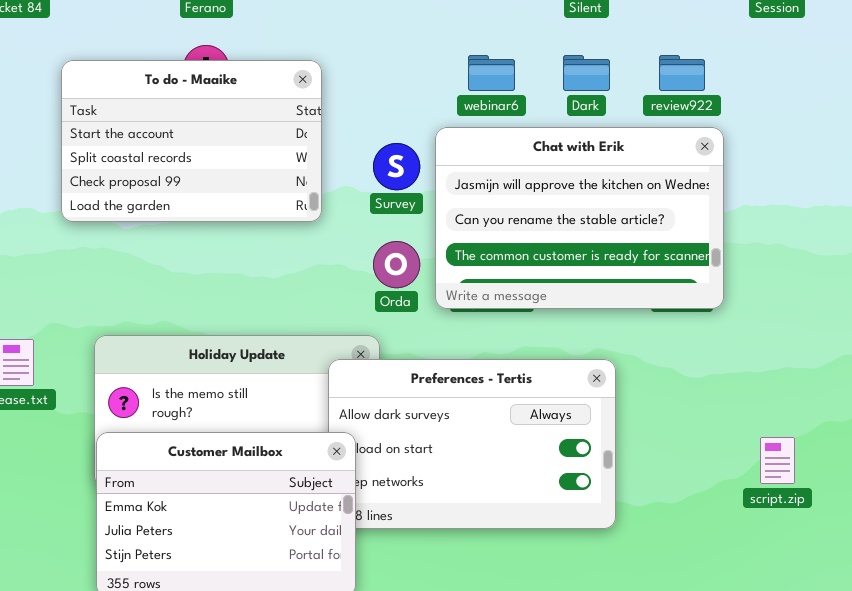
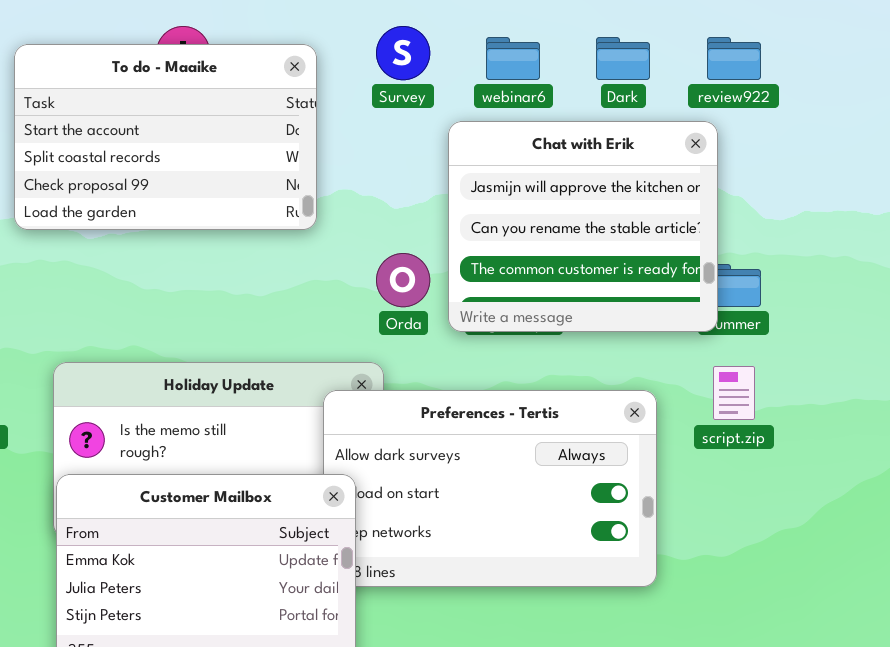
Chat with Erik: [435,127,724,309] -> [448,121,718,332], resized
Survey: [373,143,420,190] -> [376,26,430,80], moved
script.zip: [760,437,795,484] -> [713,366,755,420], moved

